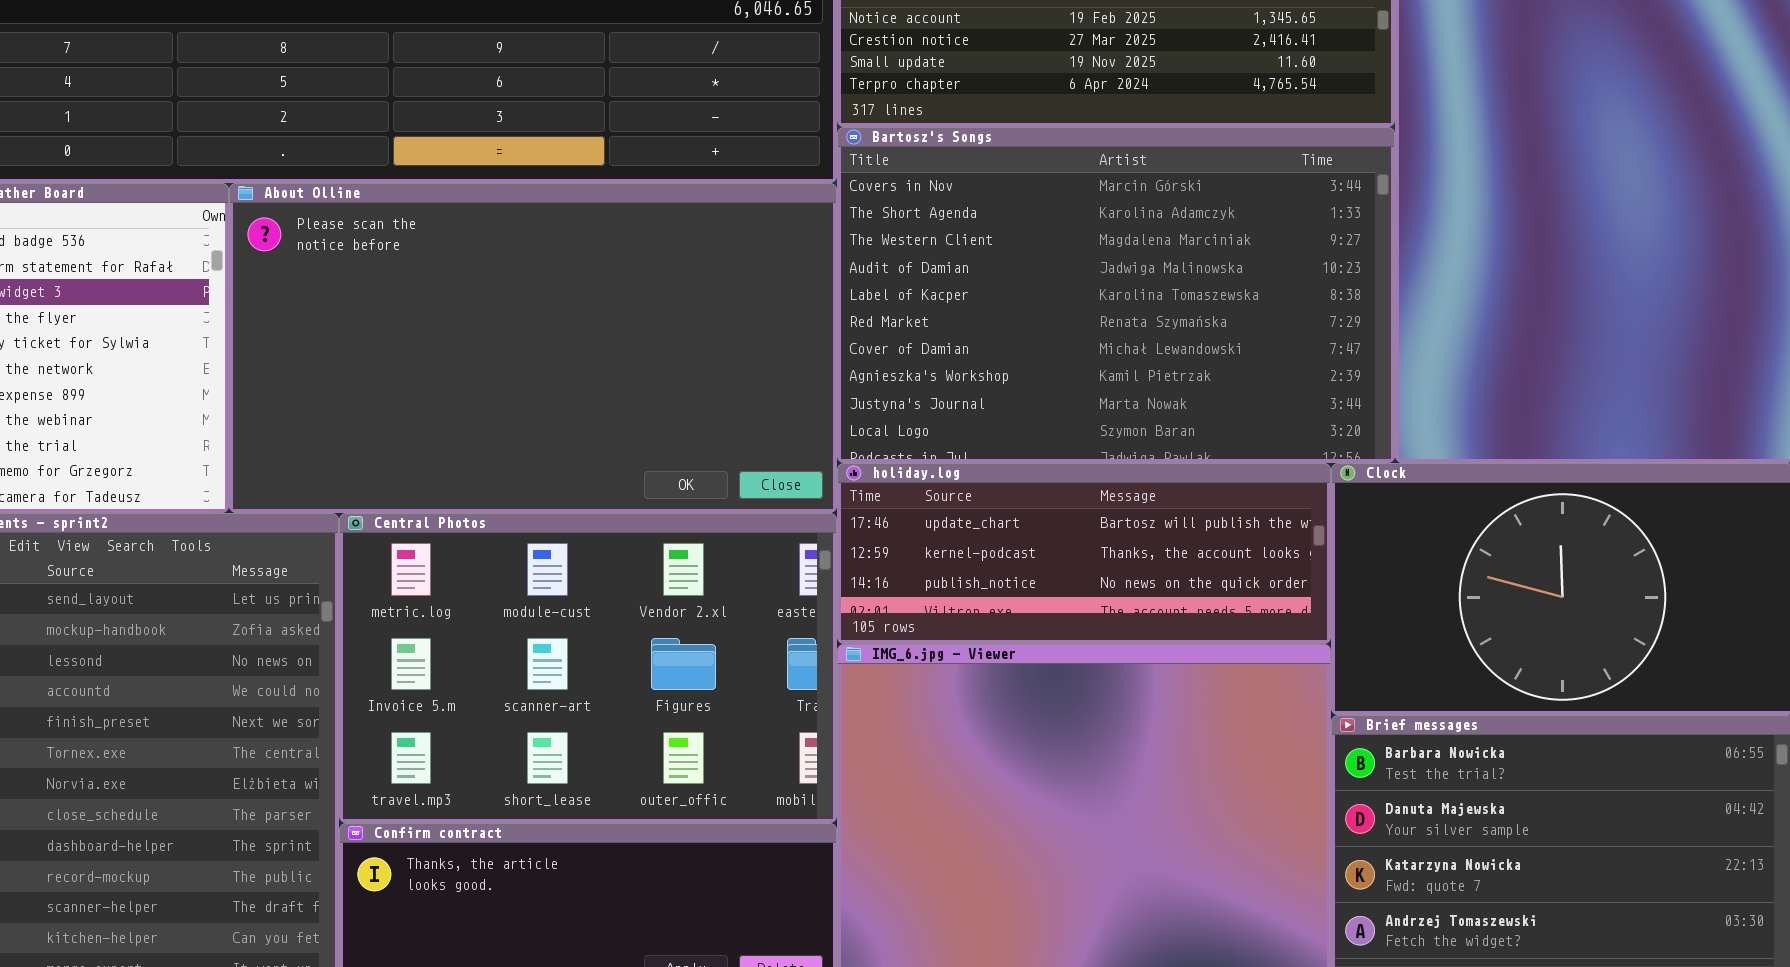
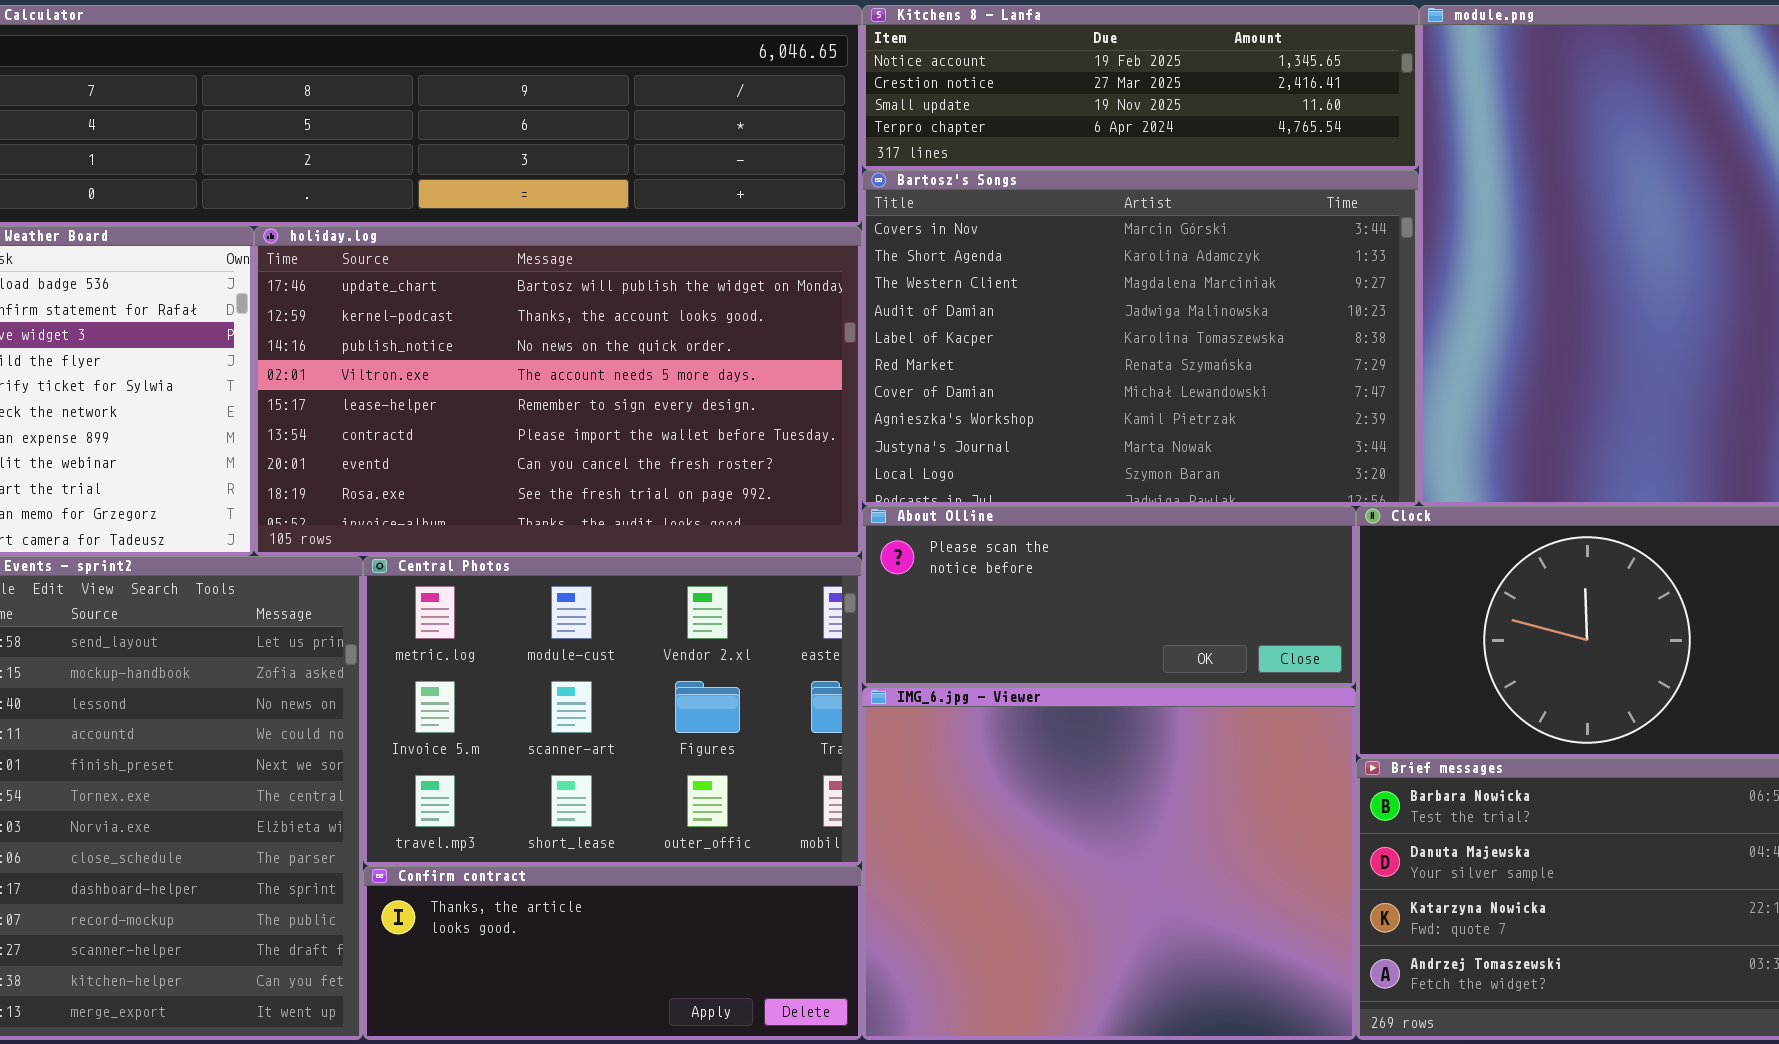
About Olline: [229,183,837,513] -> [862,506,1356,687], moved, resized
holiday.log: [837,463,1331,644] -> [254,226,862,556], moved, resized

